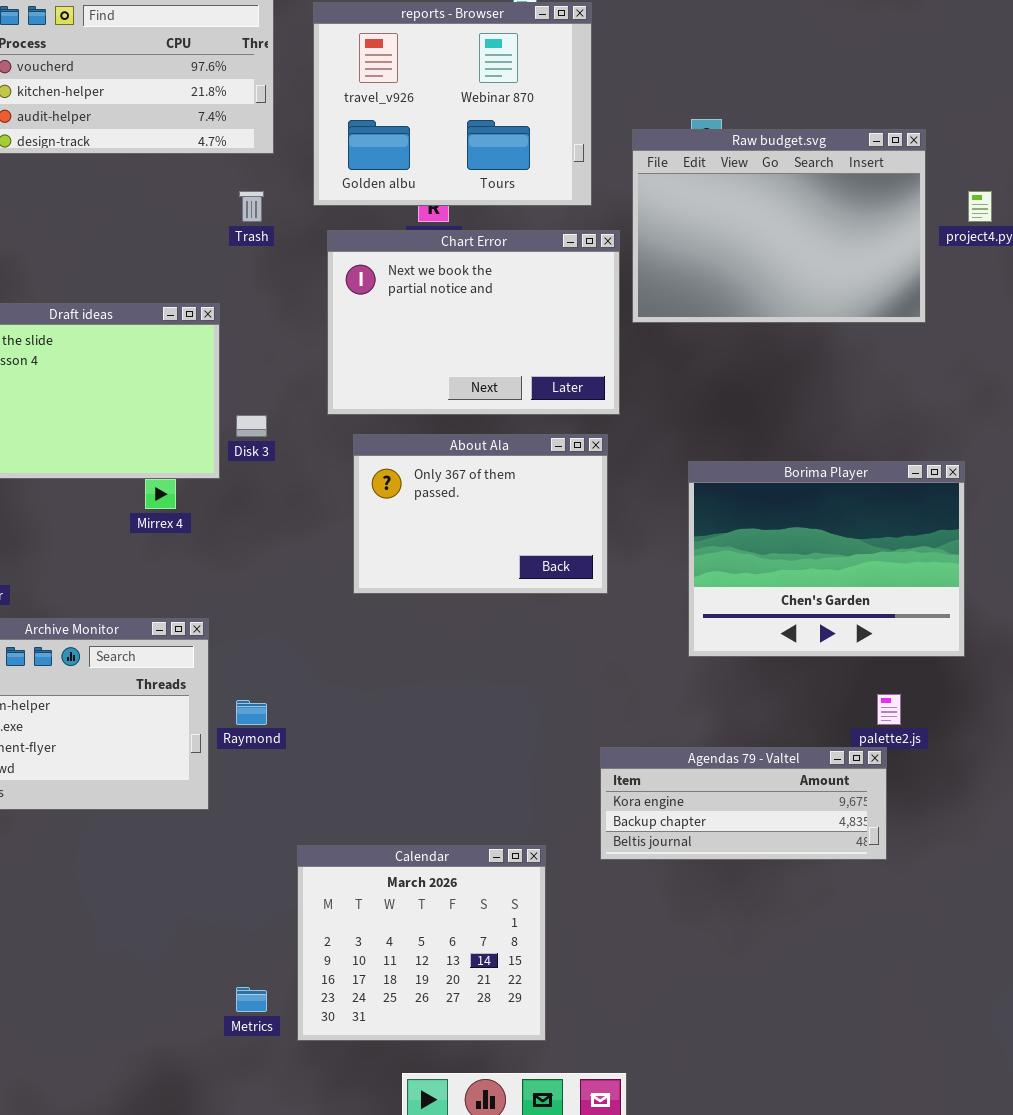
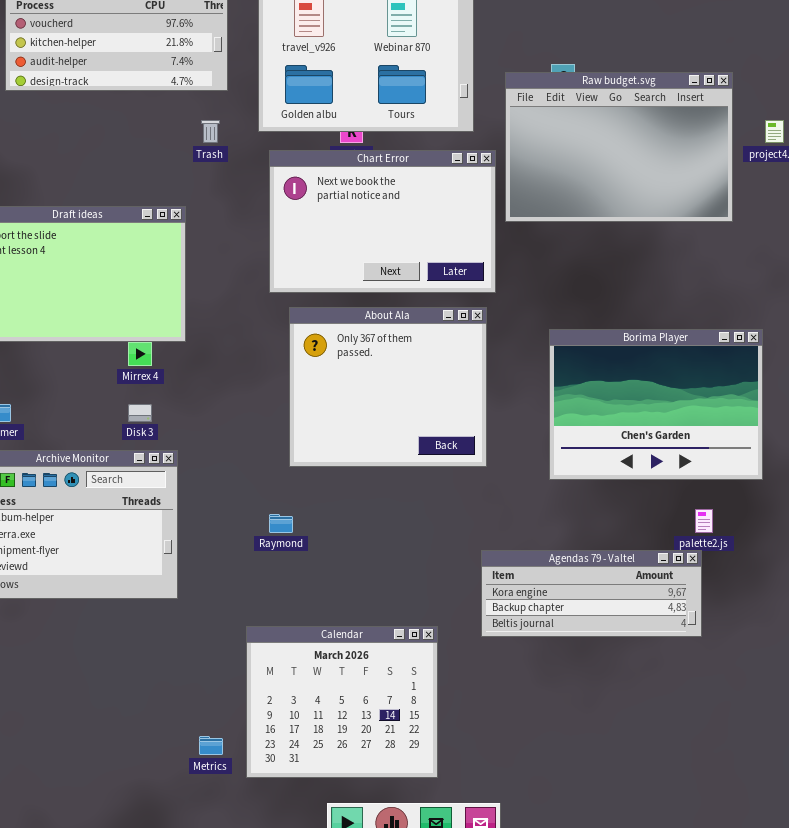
Disk 3: [236,415,267,437] -> [128,404,152,422], moved
About Ala: [353,434,608,594] -> [289,307,487,467], resized
Raymond: [236,700,267,725] -> [269,514,293,533], moved

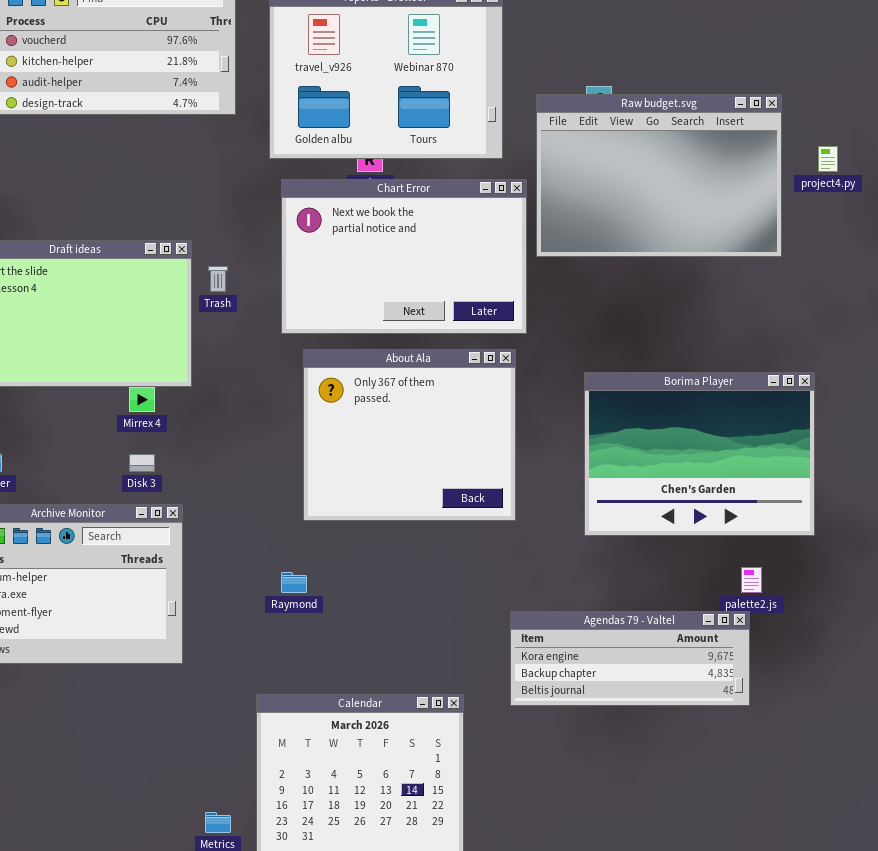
Trash: [201,120,220,143] -> [208,266,228,292], moved

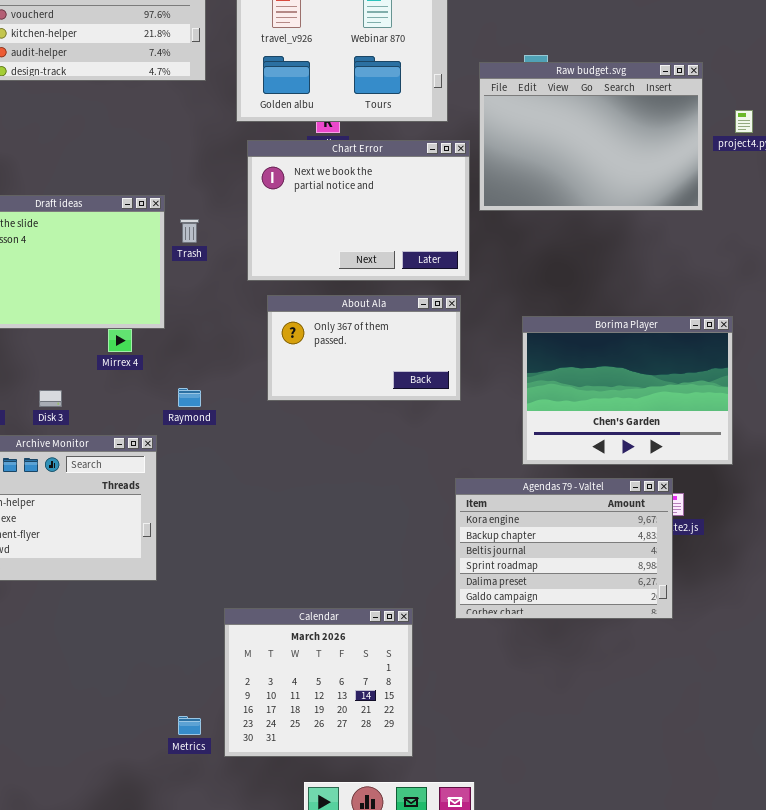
About Ala: [303,349,516,521] -> [267,295,461,401], resized
Disk 3: [129,454,155,472] -> [39,390,62,407], moved
Raymond: [281,572,307,593] -> [178,388,201,407], moved
Agendas 79 - Valtel: [510,611,750,706] -> [455,478,673,619], resized

